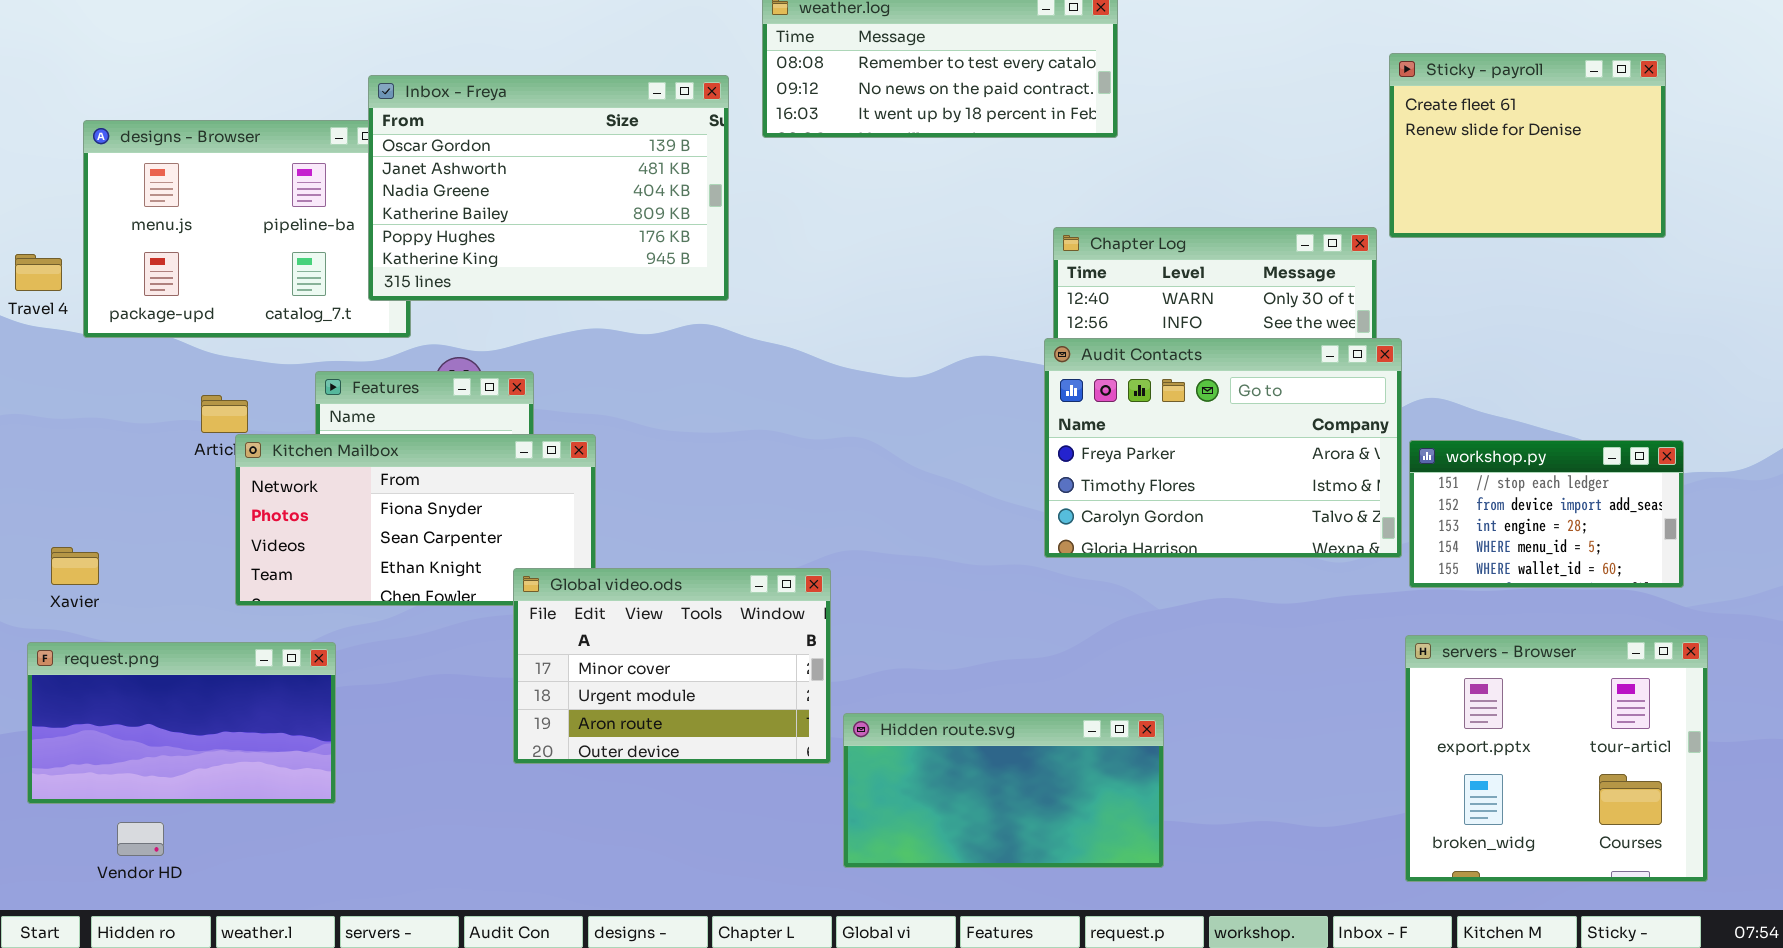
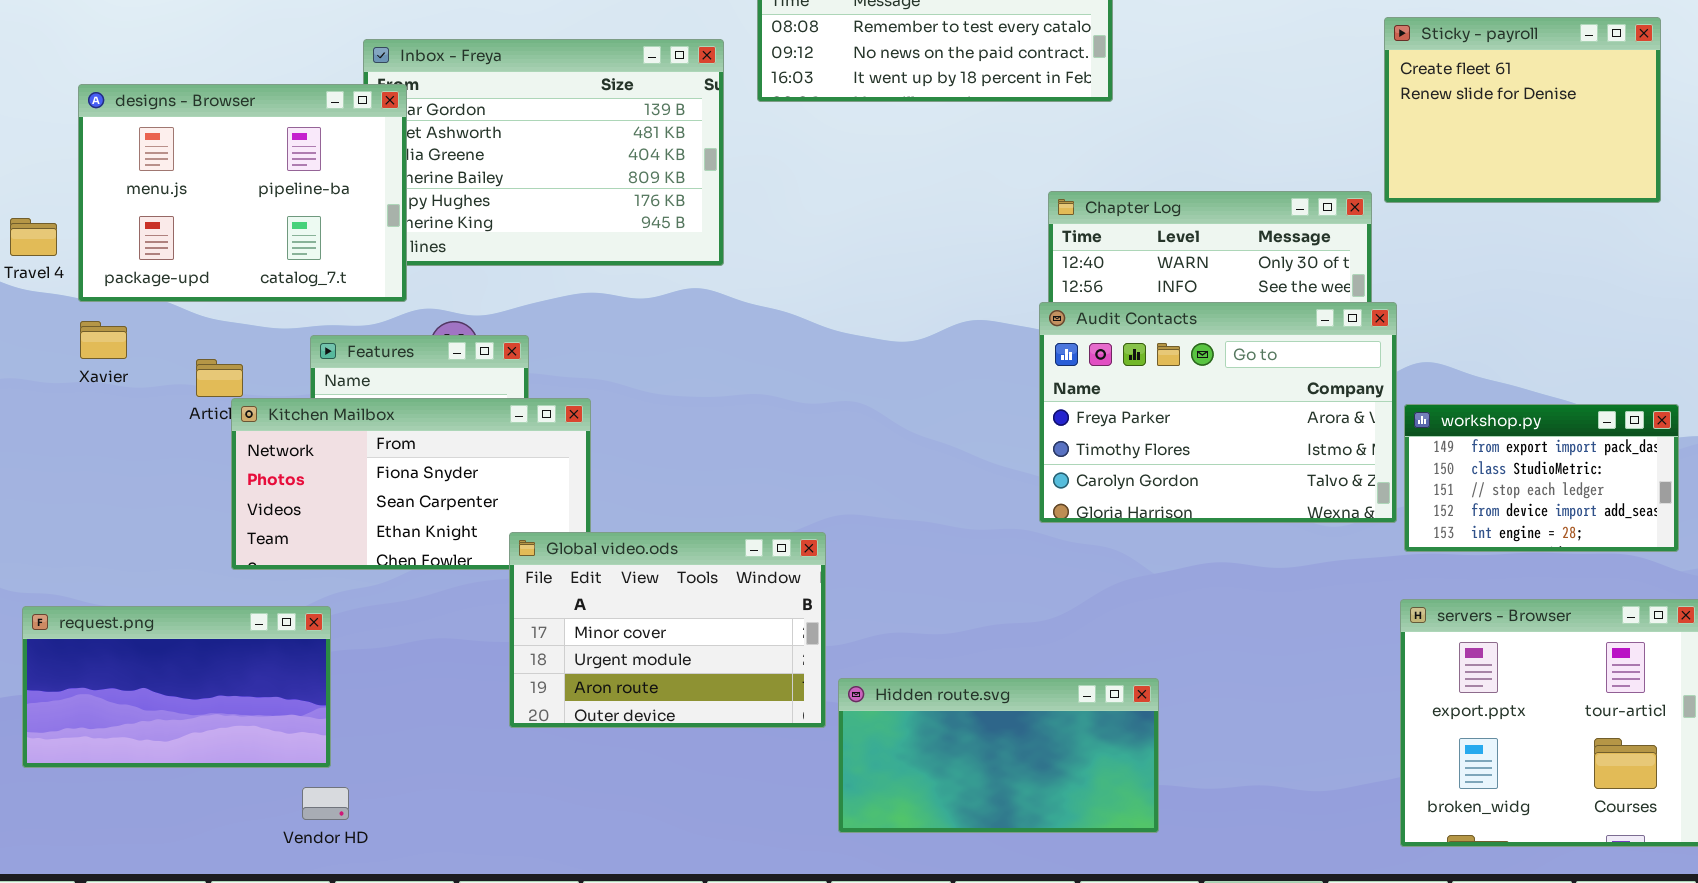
designs - Browser: [83,120,411,338] -> [78,84,407,302], raised
workshop.py: [1409,440,1684,588] -> [1404,404,1679,552], scrolled up 2 rows
Xavier: [51,547,99,585] -> [80,321,127,359], moved
Vendor HD: [117,822,164,856] -> [302,787,349,820], moved

